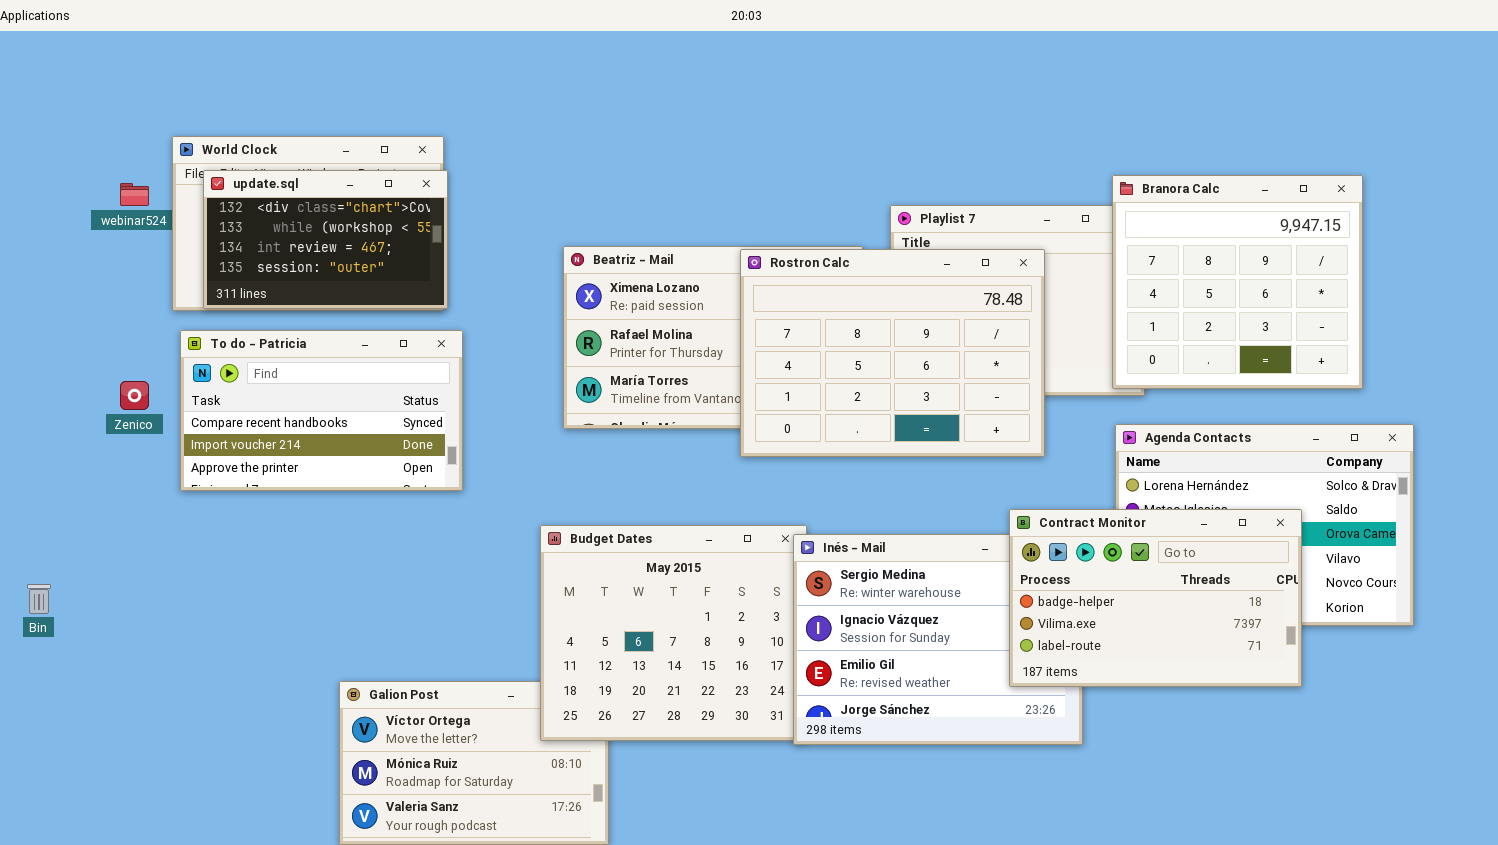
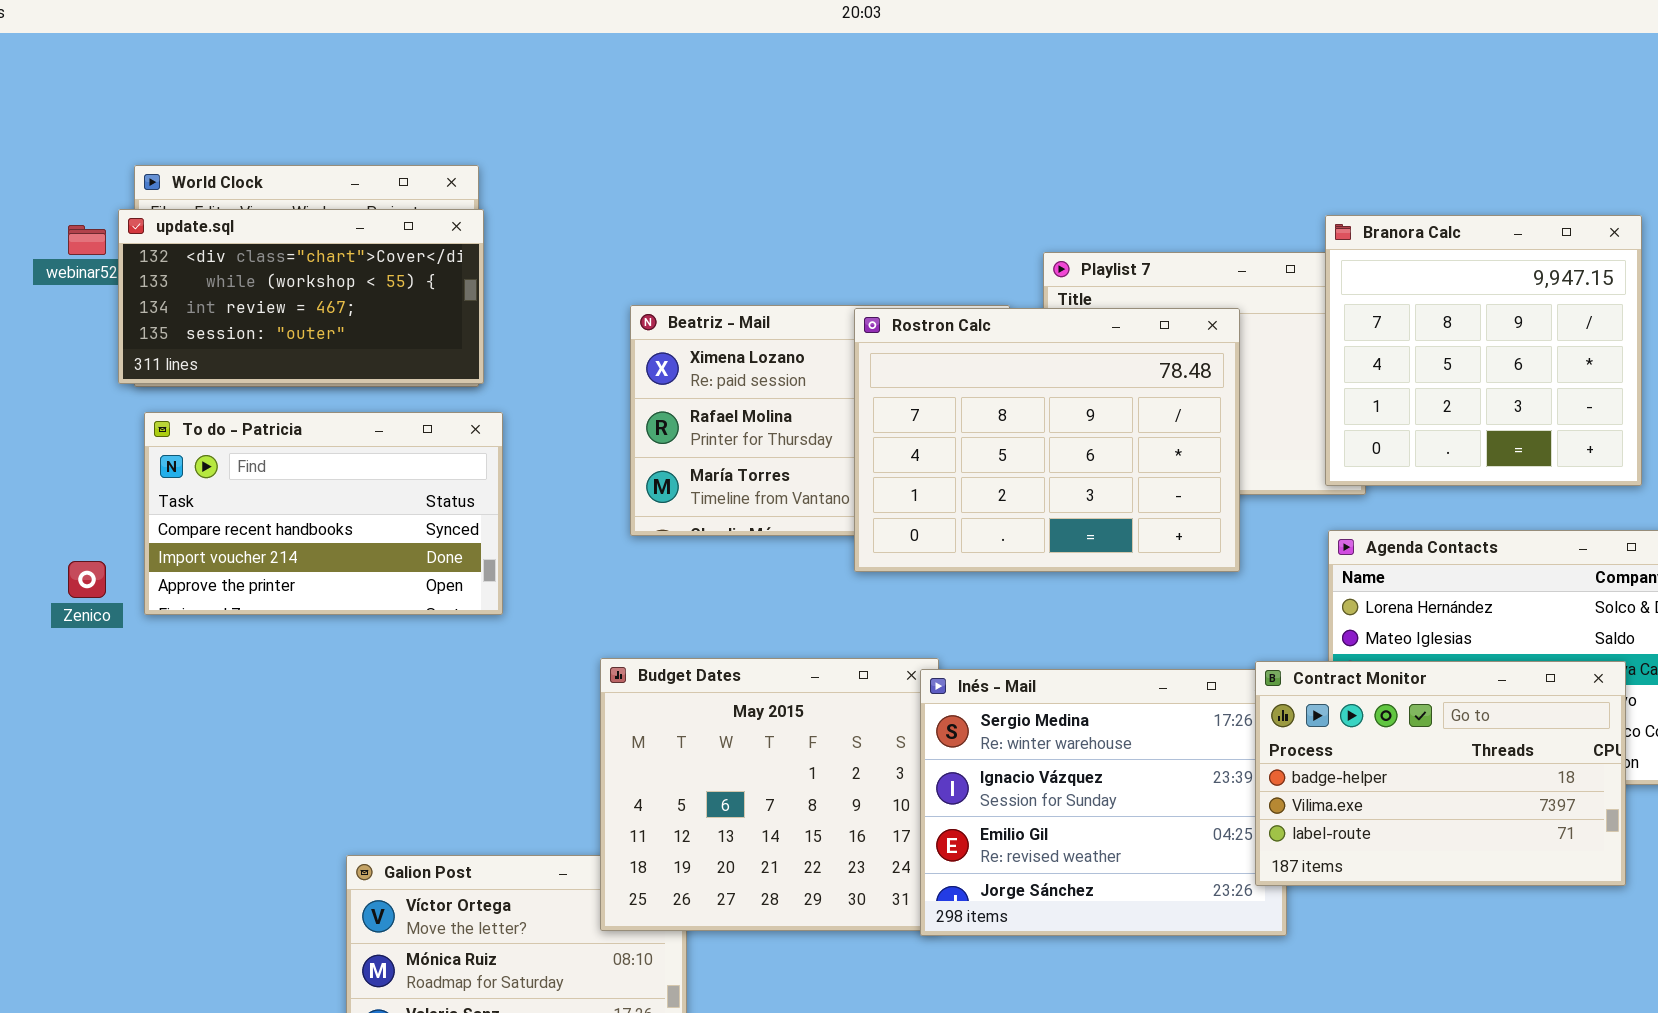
update.sql: [203,170,448,309] -> [118,209,484,384], resized
Zenico: [120,381,149,410] -> [68,561,106,598], moved
Contract Monitor: [1009,509,1302,687] -> [1255,661,1626,886], moved

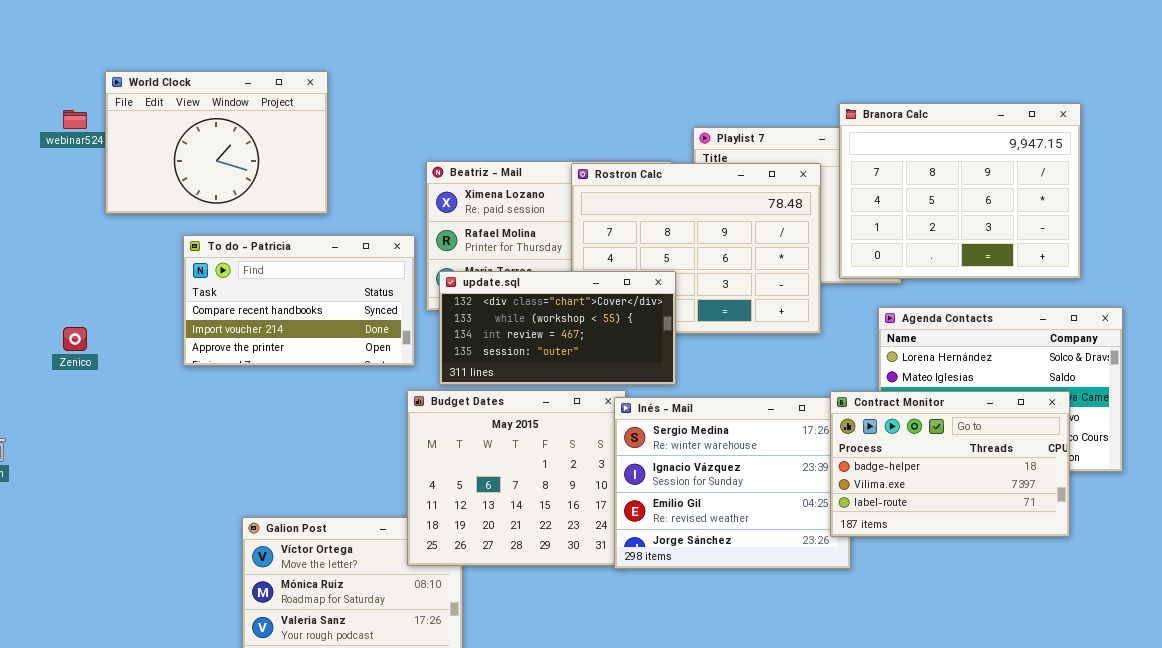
update.sql: [118,209,484,384] -> [439,271,676,385], moved
Branora Calc: [1325,215,1642,486] -> [839,103,1081,279], resized
To do - Patricia: [144,412,503,615] -> [183,235,415,366], moved

